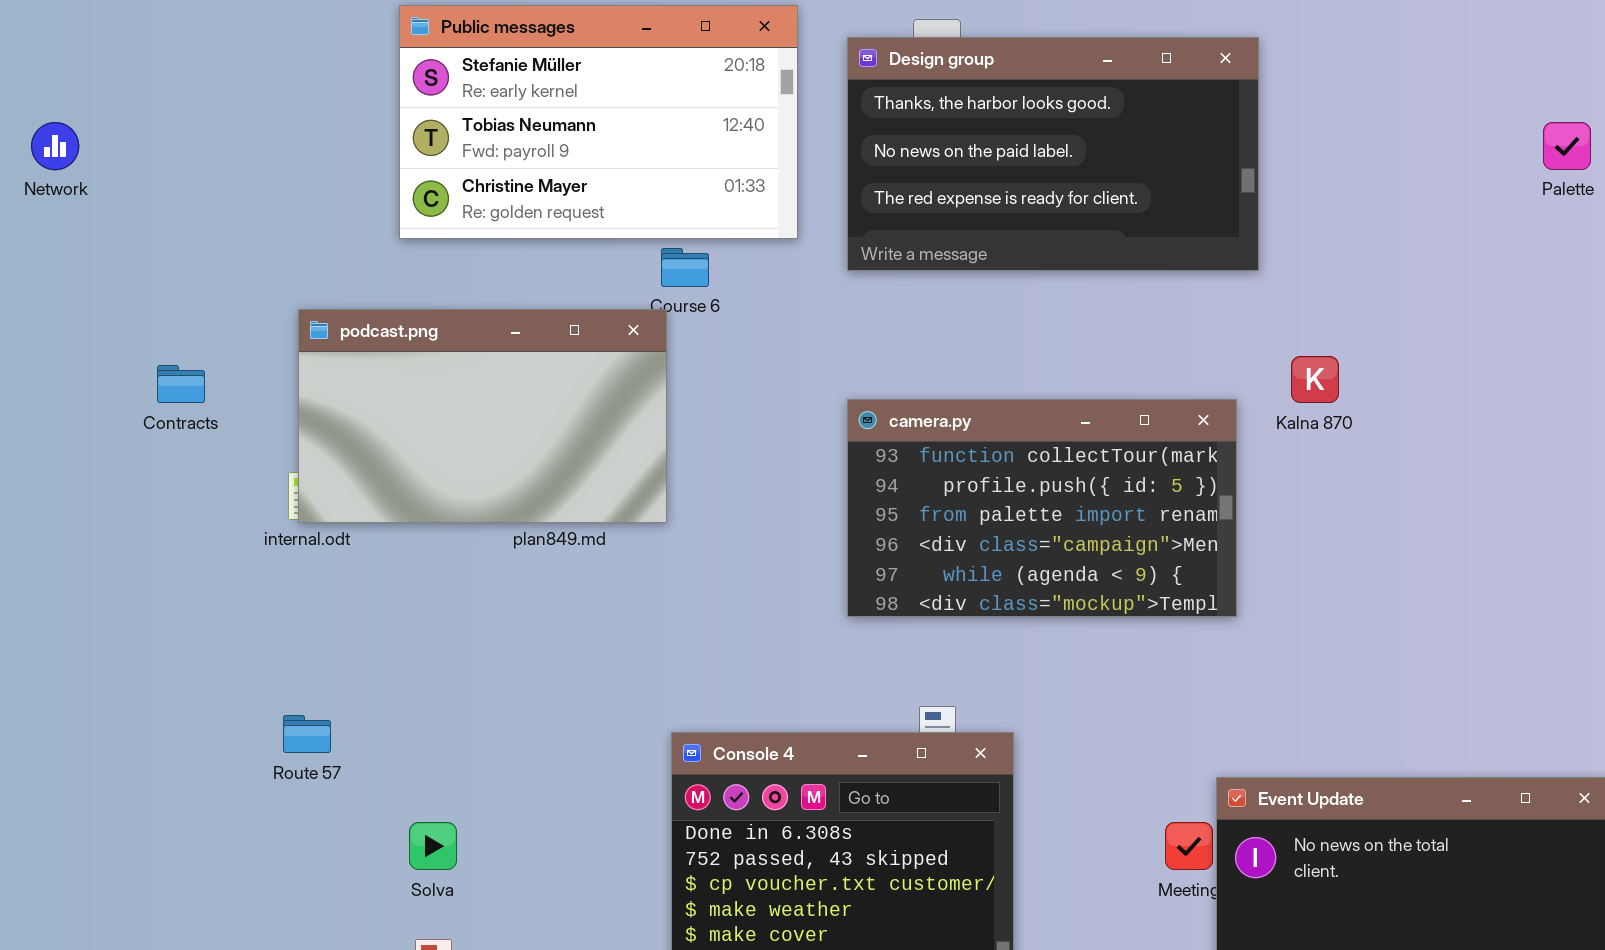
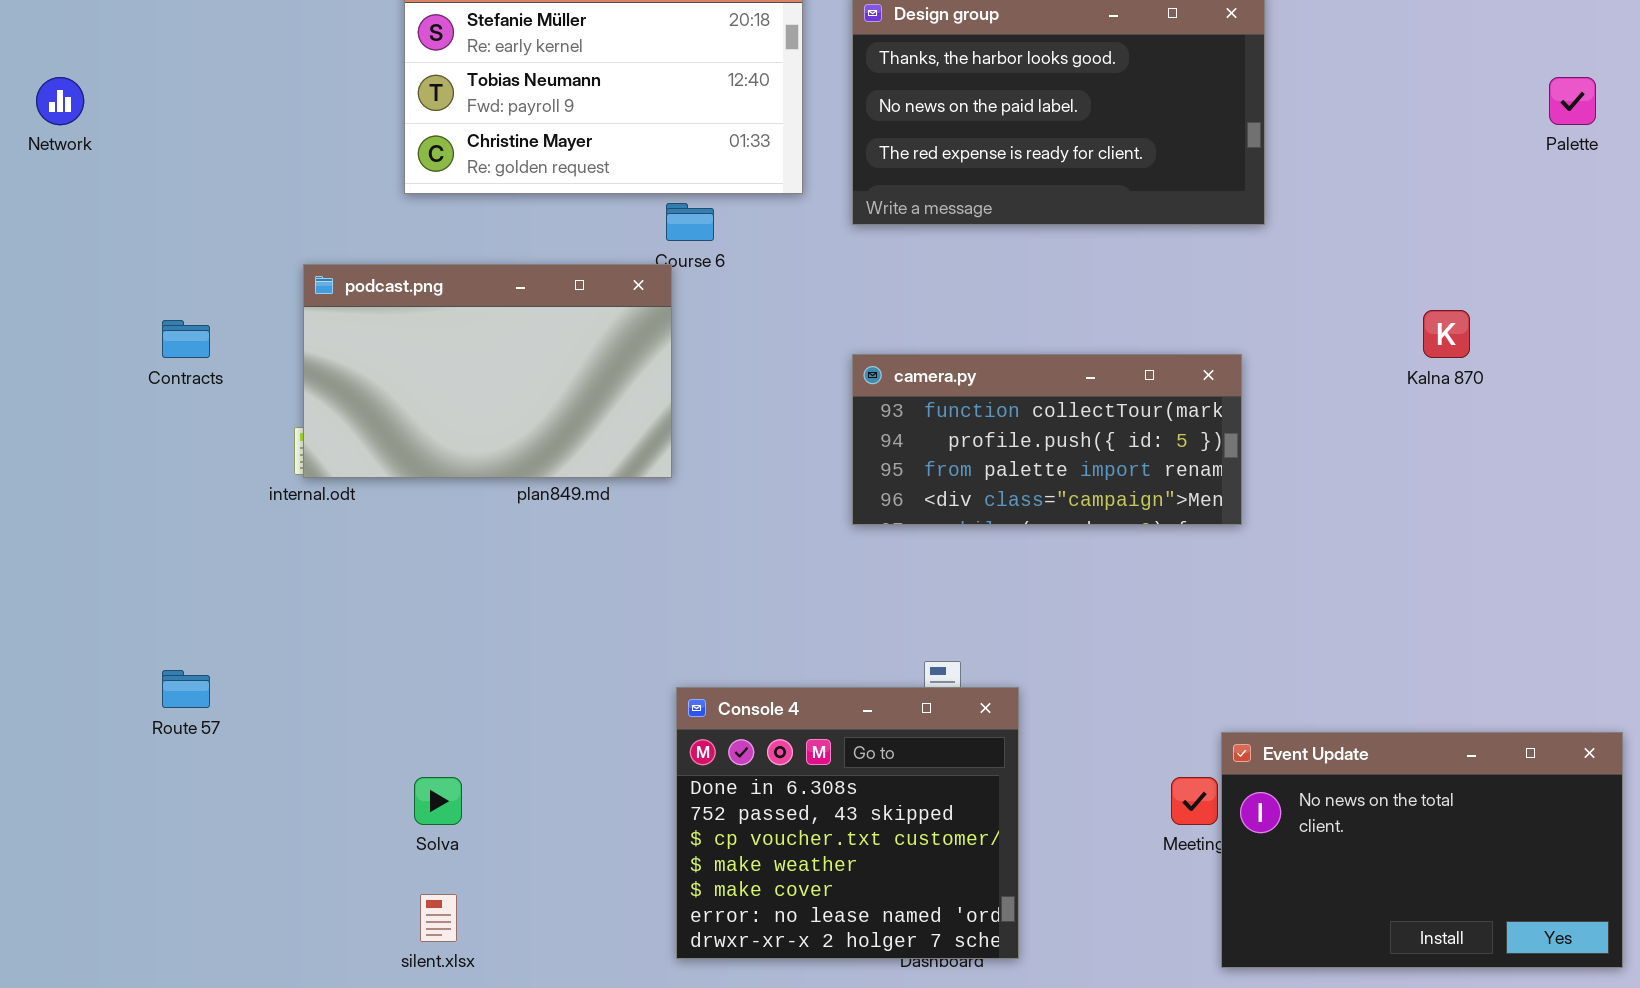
Kalna 870: [1291,356,1339,403] -> [1423,310,1470,358], moved
camera.py: [847,399,1237,617] -> [852,354,1242,525], resized
Route 57: [283,715,331,753] -> [162,670,210,708], moved

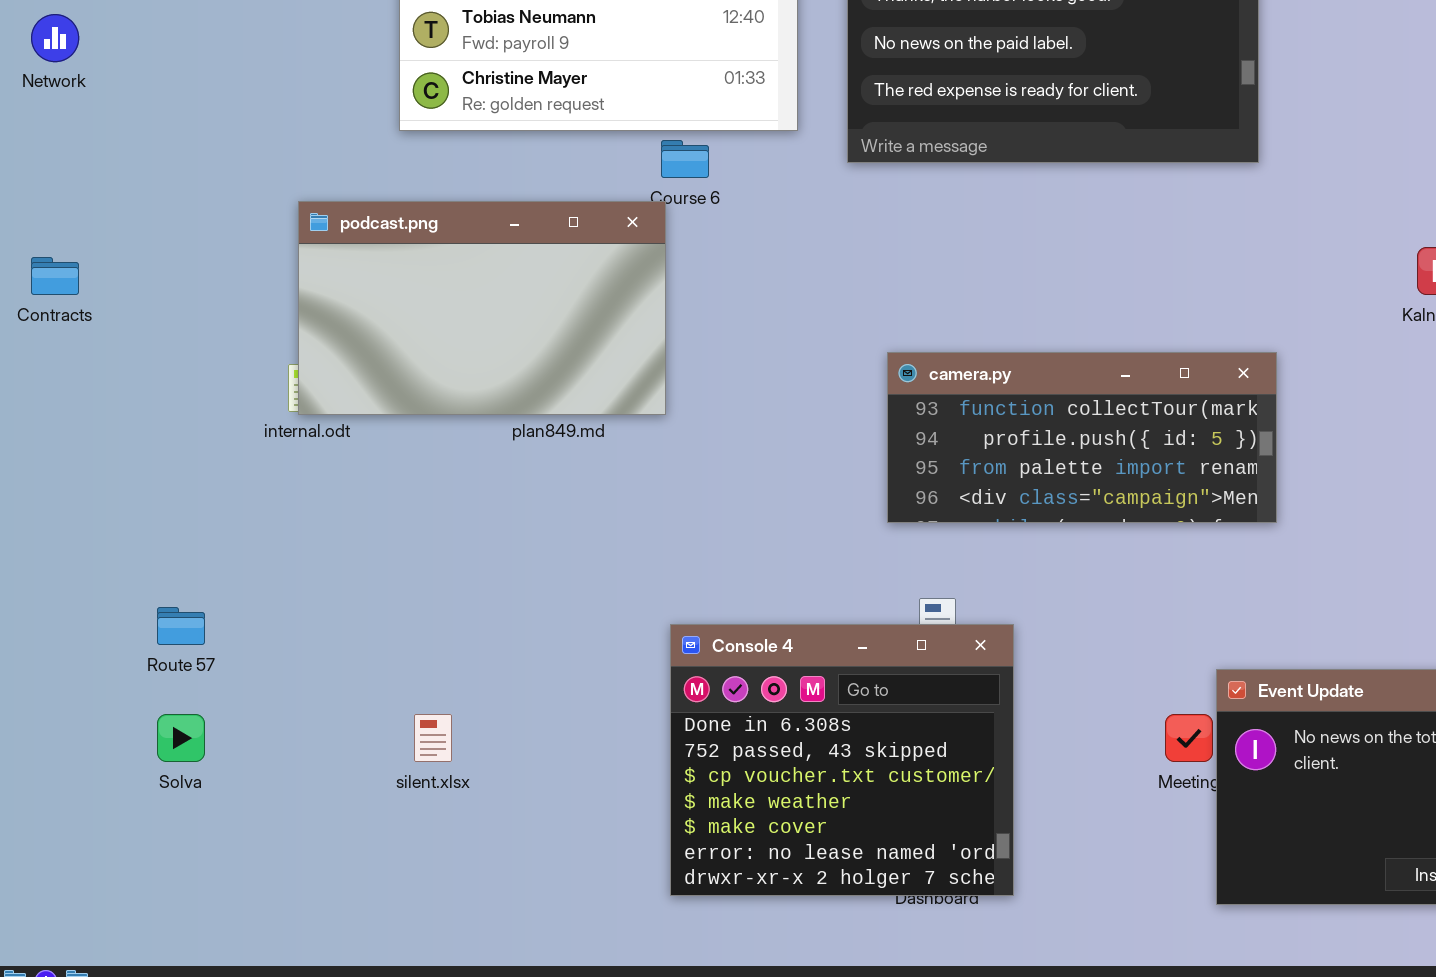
Contracts: [162,320,210,358] -> [31,257,79,295], moved
camera.py: [852,354,1242,525] -> [887,352,1277,523], moved
Solva: [414,777,462,825] -> [157,714,205,762], moved
silent.xlsx: [420,894,457,942] -> [414,714,452,762], moved

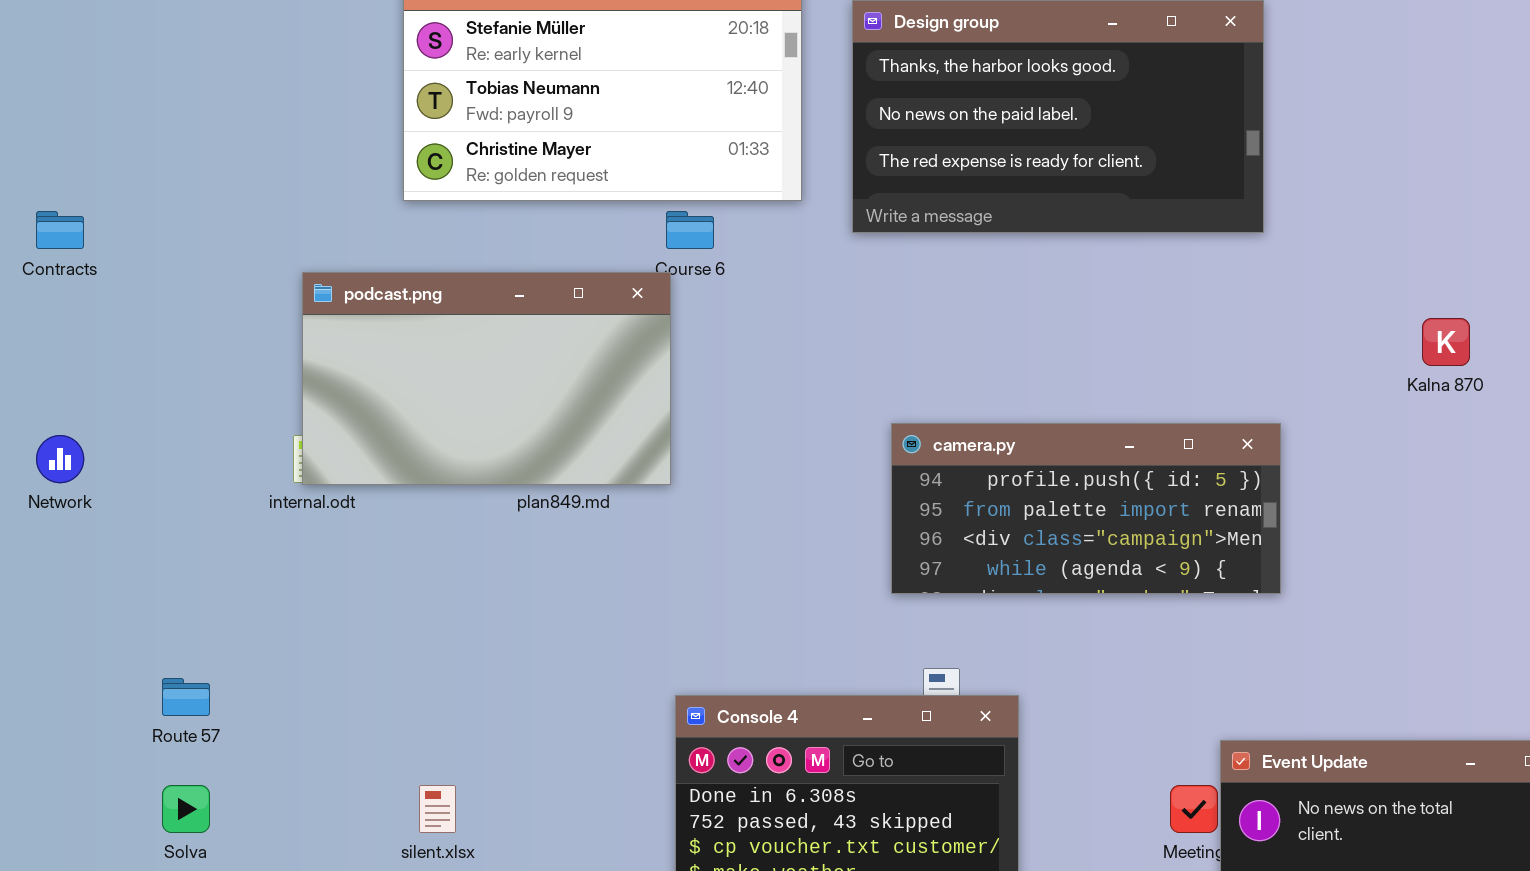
Network: [31,14,79,62] -> [36,435,84,483], moved
Contracts: [31,257,79,295] -> [36,211,84,249], moved
camera.py: [887,352,1277,523] -> [891,423,1281,594], scrolled down 1 row

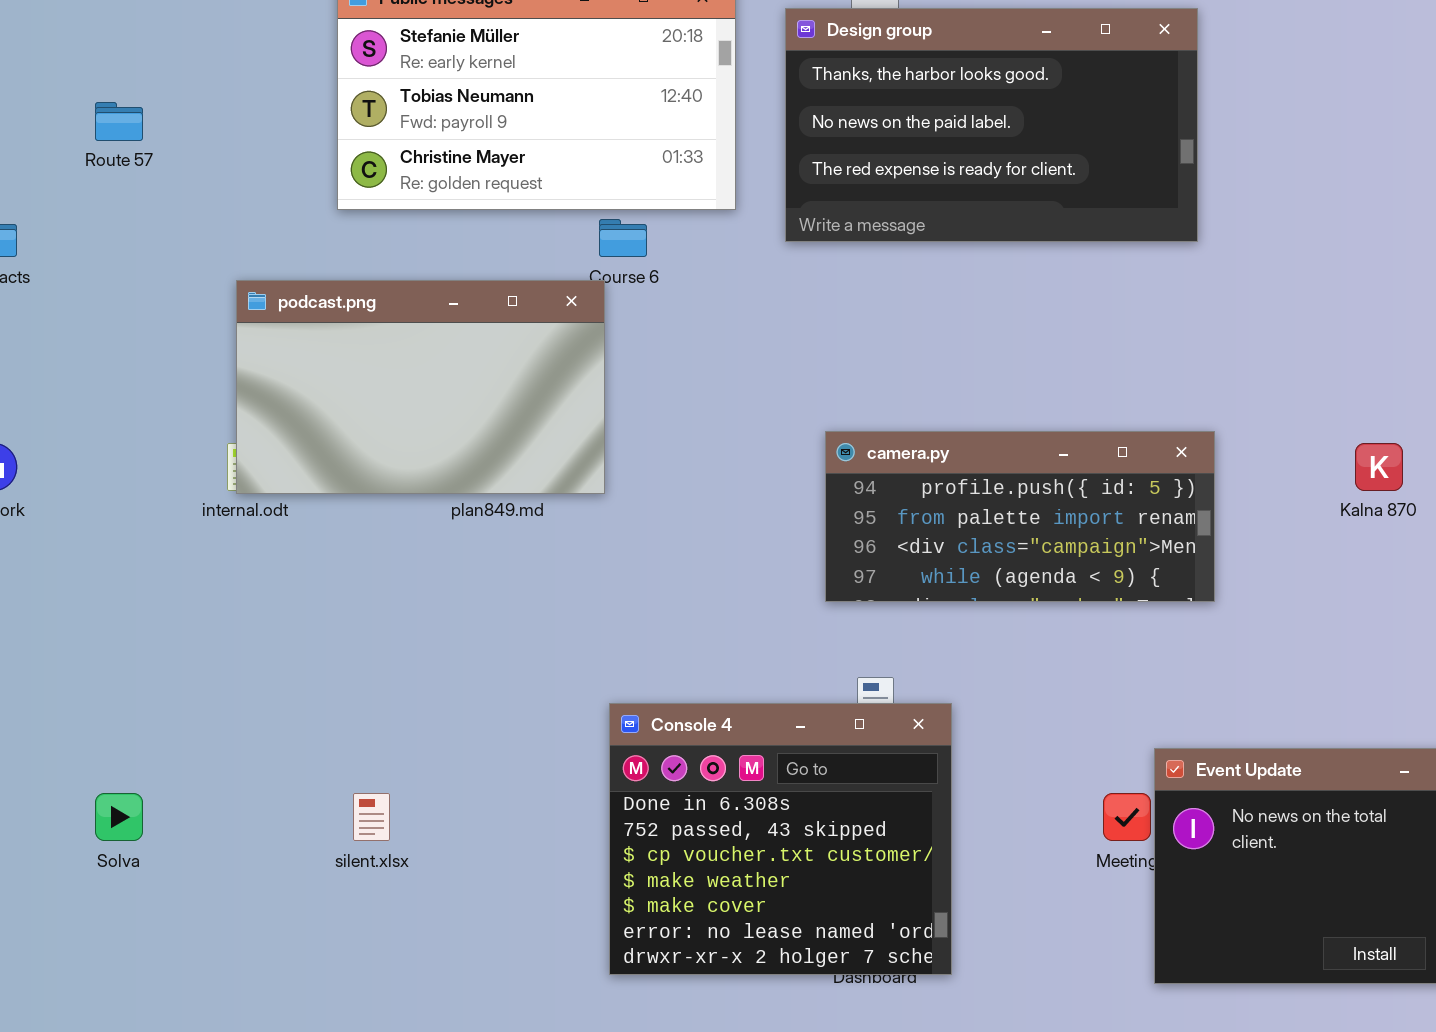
Kalna 870: [1422,318,1470,366] -> [1355,443,1403,491], moved
Route 57: [162,678,210,716] -> [95,102,143,141], moved

